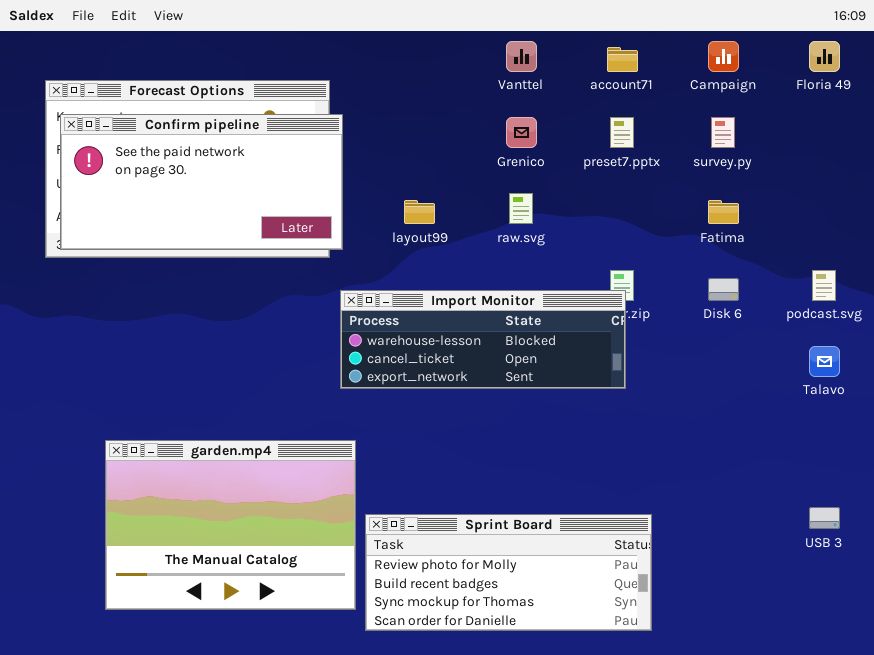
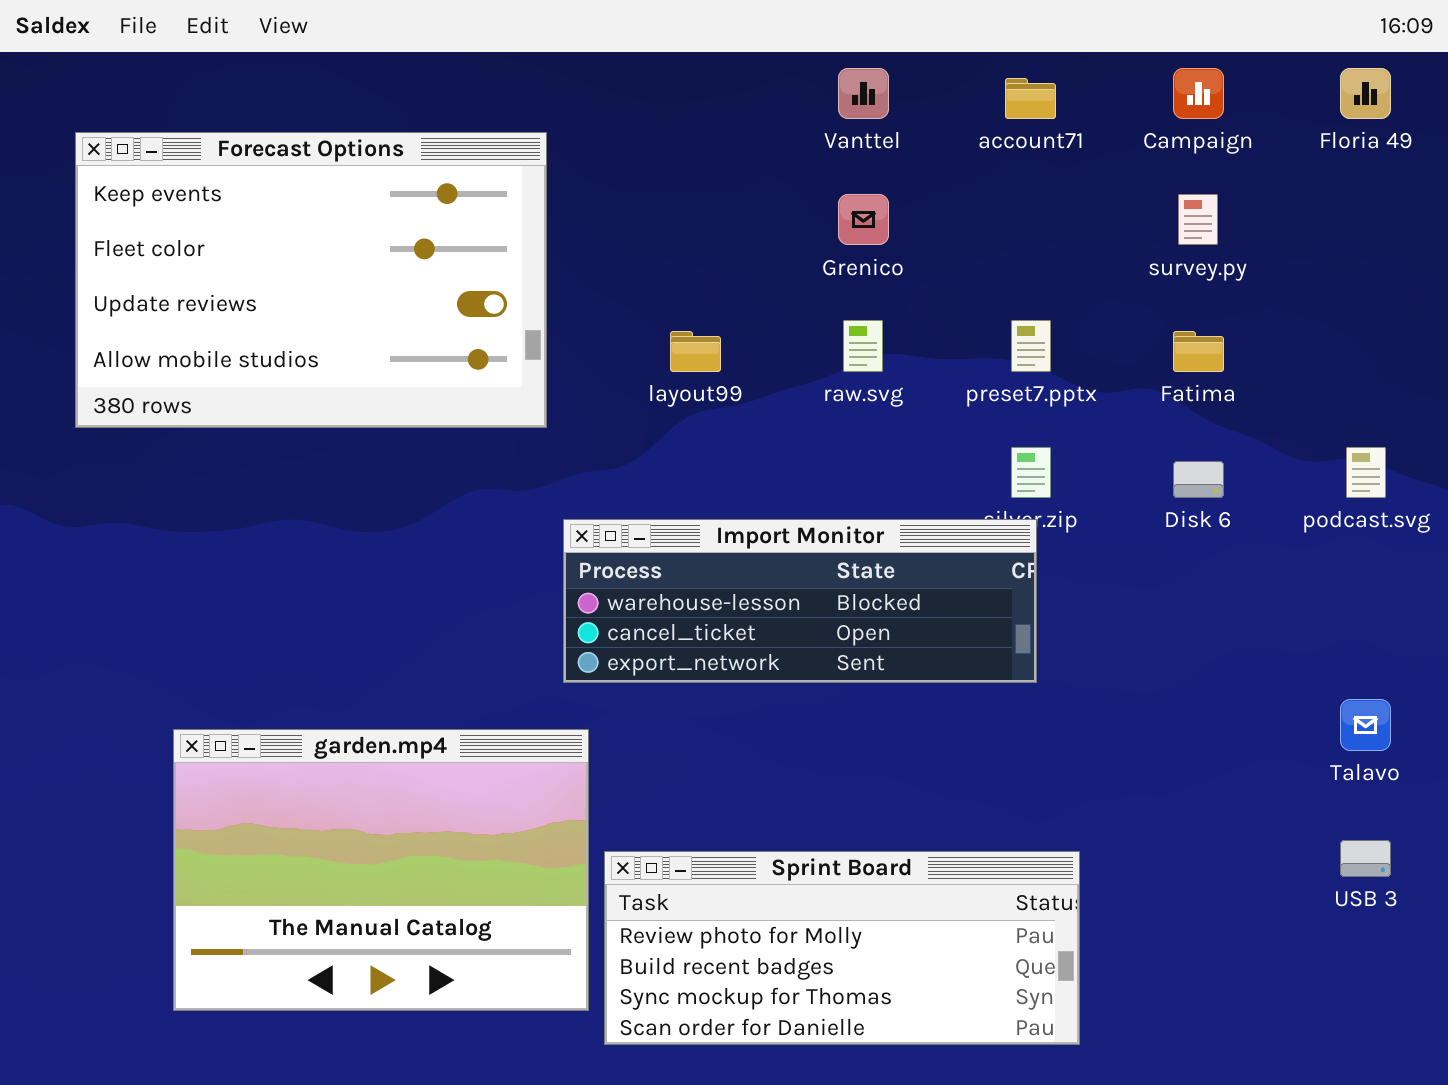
Confirm pipeline: [60,114,343,250] -> none, closed
preset7.pptx: [610,117,634,148] -> [1011,320,1051,372], moved
Import Monitor: [340,290,626,389] -> [563,519,1037,683], moved
Talavo: [809,346,840,377] -> [1340,699,1391,751], moved

